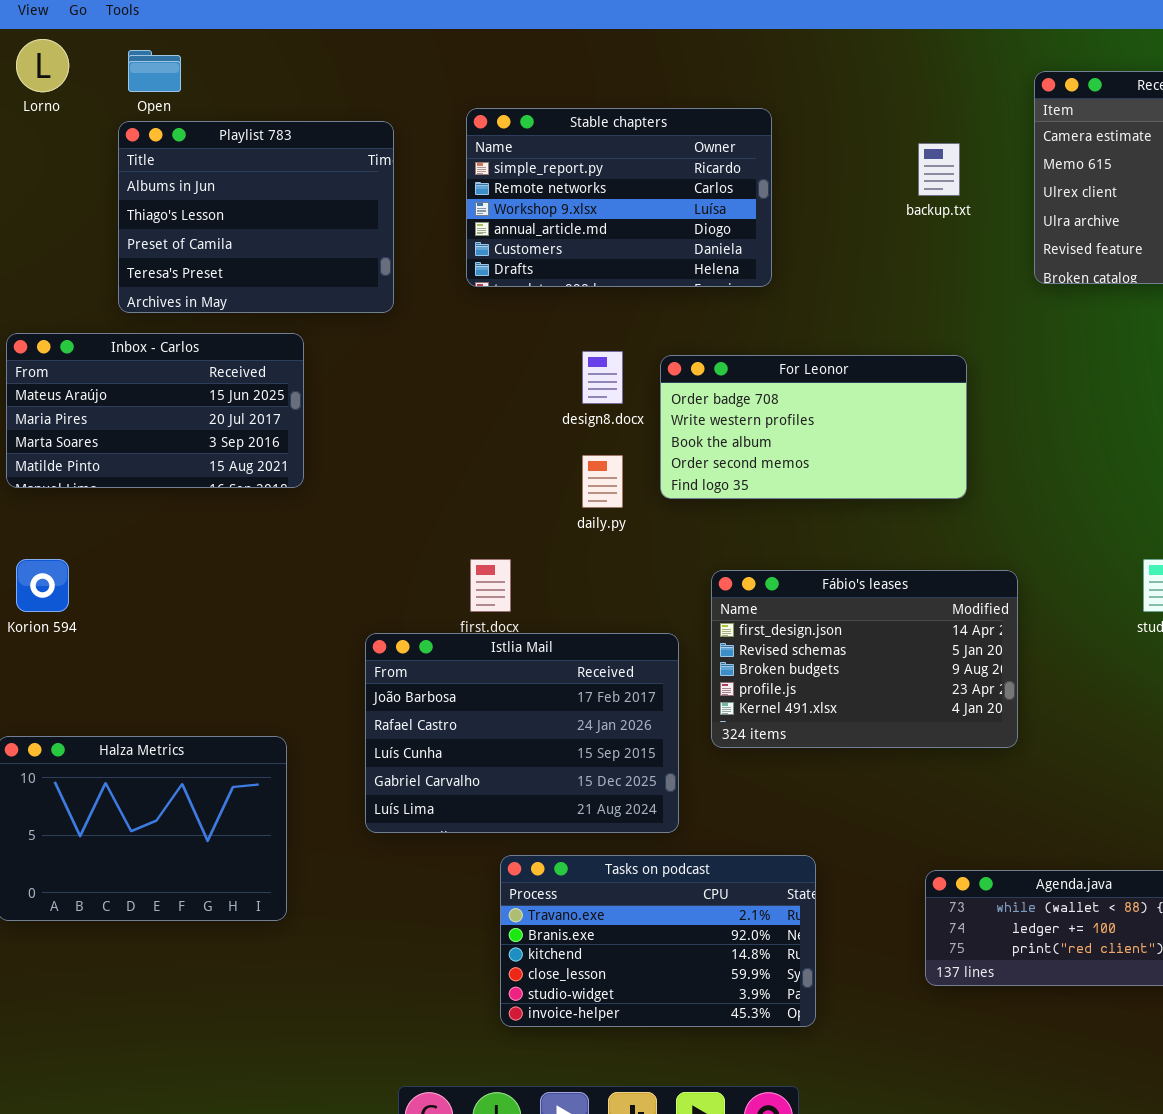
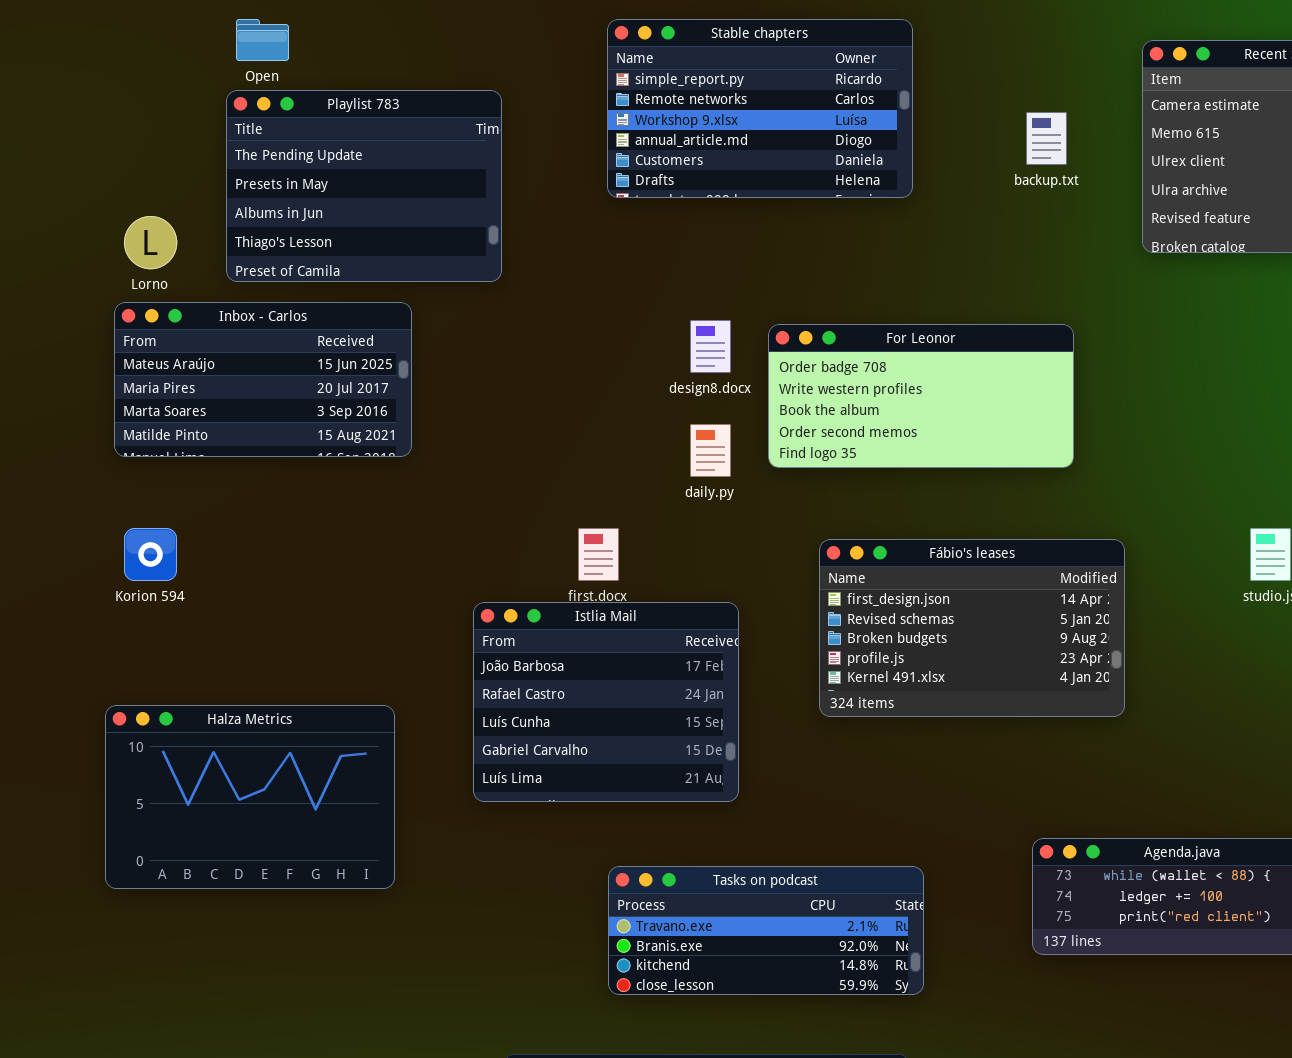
Lorno: [16,39,69,92] -> [124,216,177,269], moved
Stable chapters: [466,108,772,287] -> [607,19,913,198], moved
Playlist 783: [118,121,394,313] -> [226,90,502,282], scrolled up 2 rows
Istlia Mail: [365,633,679,833] -> [473,602,739,802], resized
Tasks on podcast: [500,855,816,1027] -> [608,866,924,995], resized

